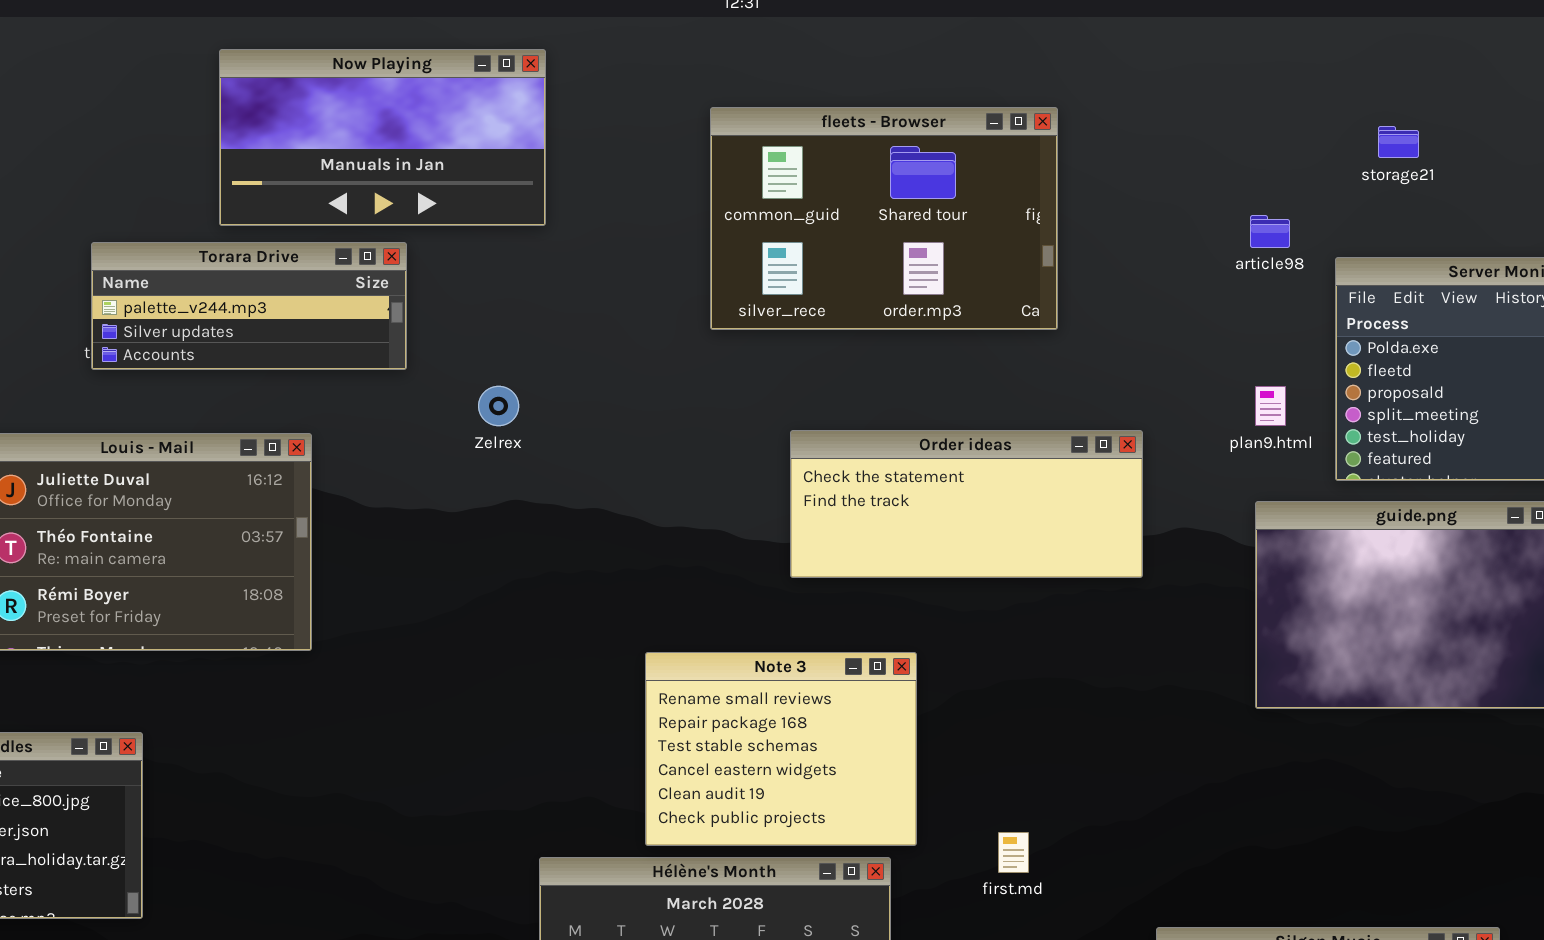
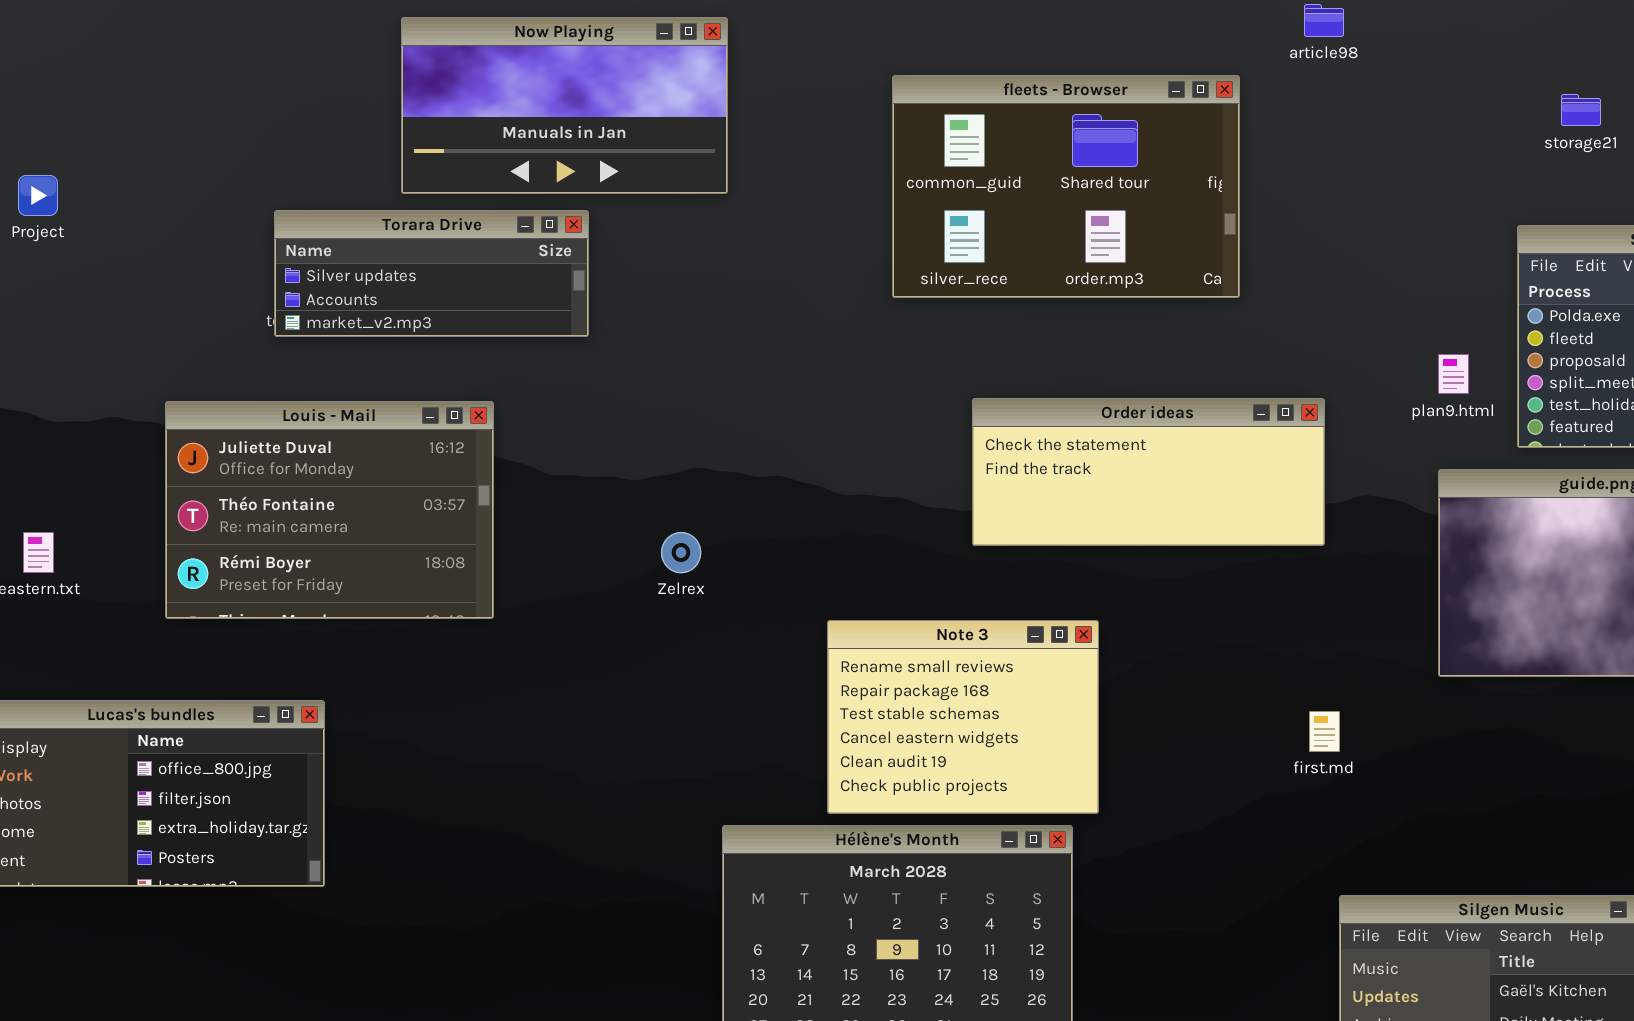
article98: [1250,215,1290,248] -> [1304,4,1344,37], moved
Torara Drive: [91,242,407,370] -> [274,210,589,337], scrolled down 1 row
Zelrex: [478,386,519,426] -> [661,532,701,573], moved
first.md: [998,832,1029,873] -> [1309,711,1340,752], moved

